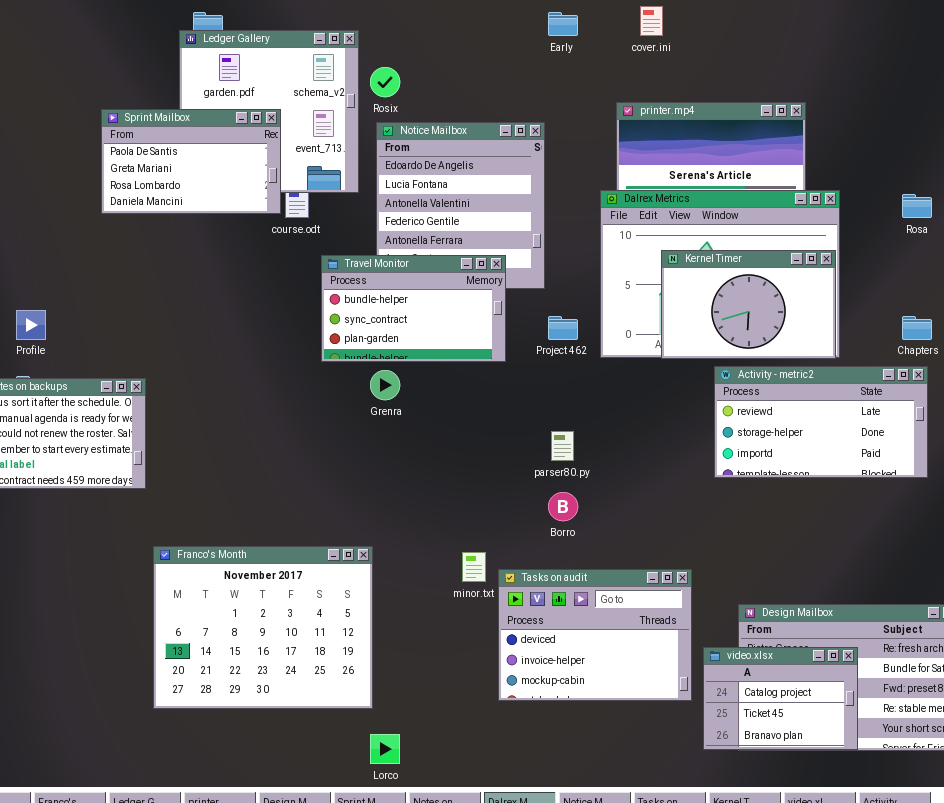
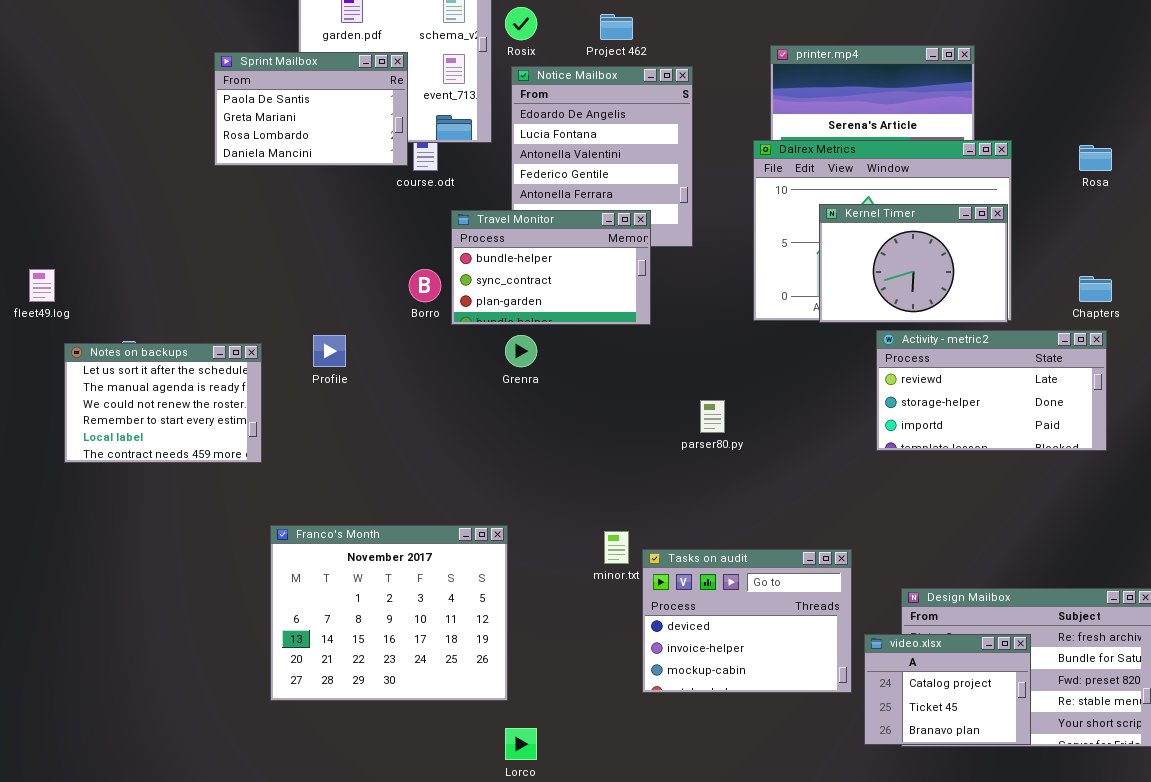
Profile: [16,310,46,340] -> [313,335,346,367], moved
Project 462: [548,316,578,340] -> [600,14,633,40], moved
Borro: [548,492,578,521] -> [409,269,441,302], moved

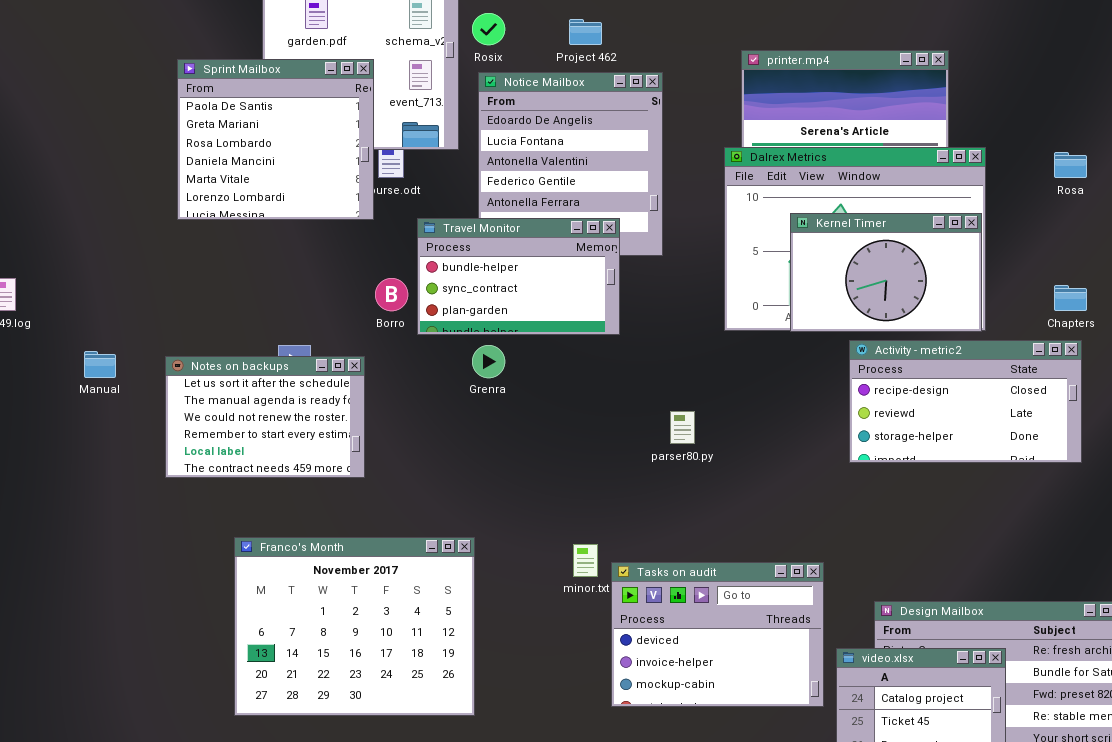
Sprint Mailbox: [214,52,408,166] -> [177,59,374,220], resized
Activity - metric2: [876,330,1107,451] -> [849,340,1082,463], scrolled up 1 row
Notes on backups: [64,343,262,463] -> [165,356,365,478], moved

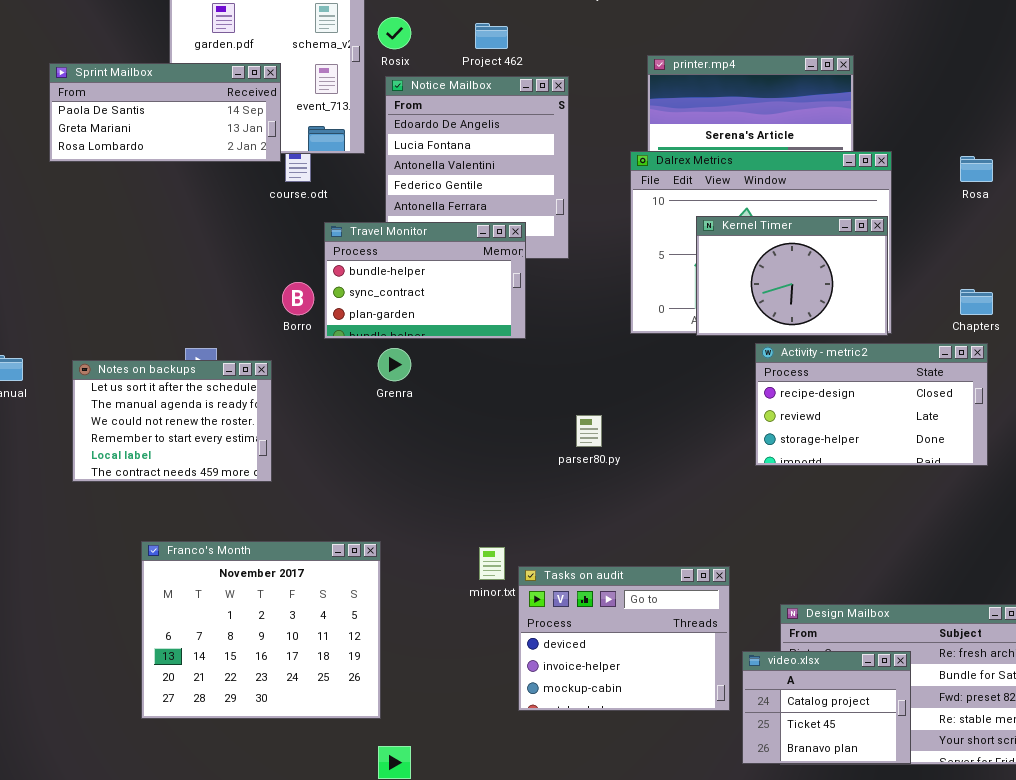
Sprint Mailbox: [177,59,374,220] -> [49,63,281,162], resized

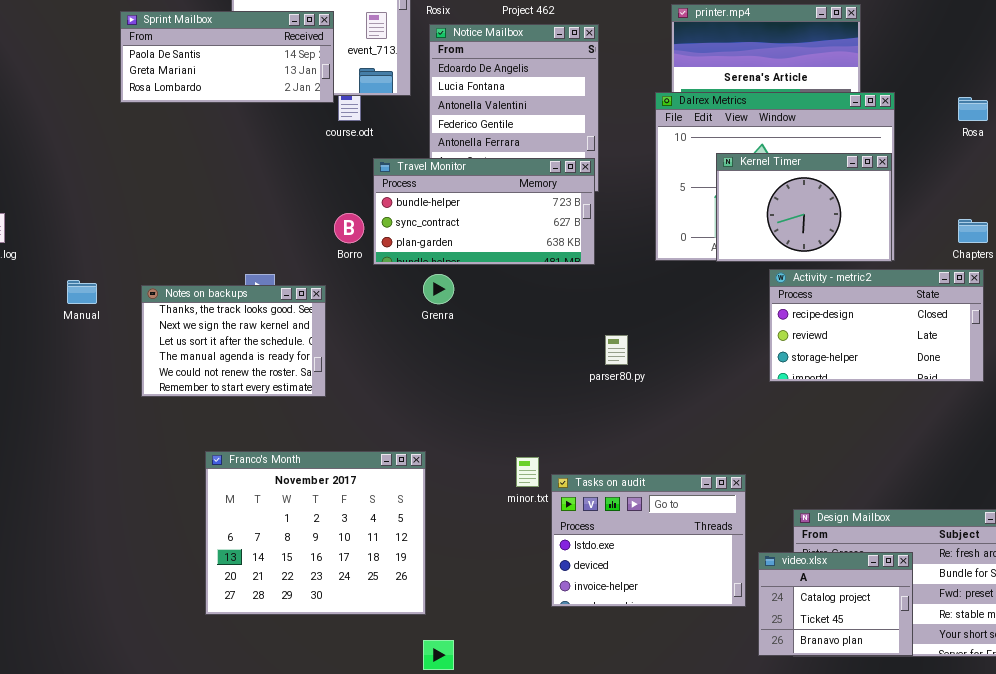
Travel Monitor: [324,222,526,339] -> [373,158,595,265], resized
Notes on backups: [72,360,272,482] -> [141,285,326,397], scrolled up 2 rows
Tasks on audit: [518,566,730,711] -> [551,474,746,607], scrolled up 1 row

